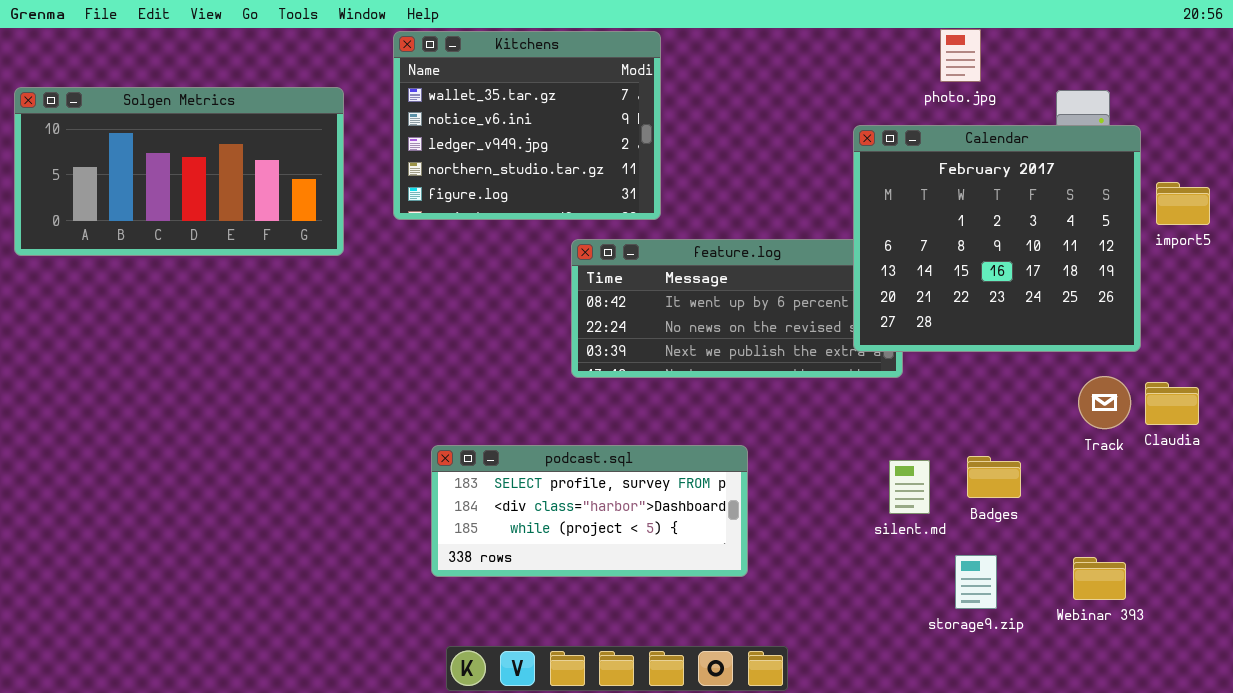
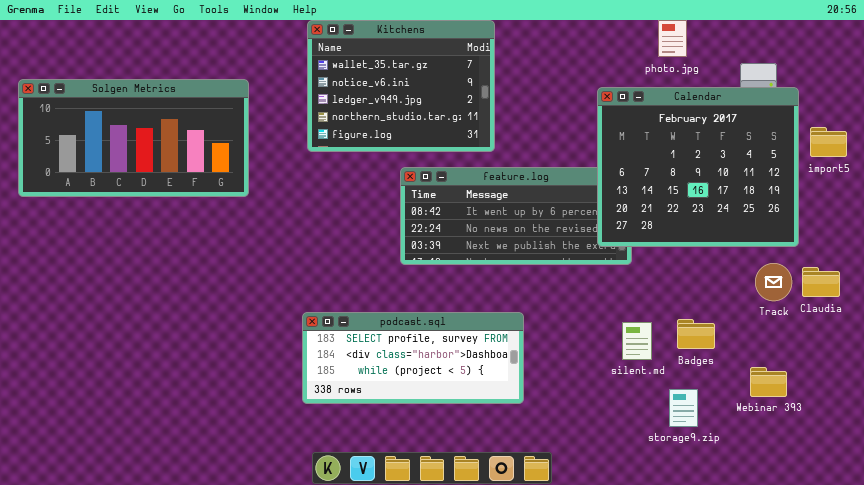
Kitchens: [393,31,661,220] -> [307,20,495,152], moved
Solgen Metrics: [14,87,344,256] -> [18,79,249,197], moved
Webinar 393: [1073,557,1126,600] -> [750,367,787,397], moved

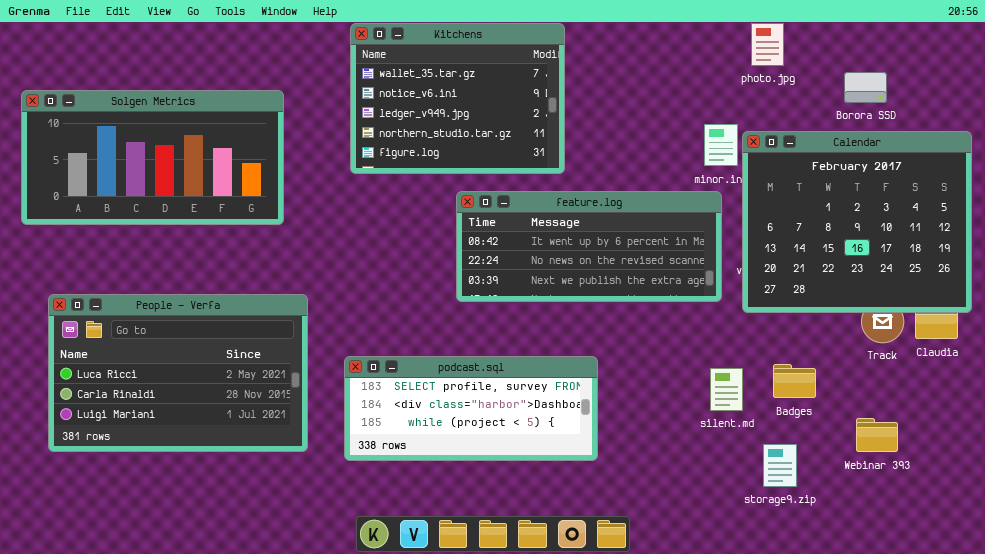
Calendar: [597,87,799,247] -> [742,131,972,313], moved
People - Verfa: none -> [48,294,308,452], opened

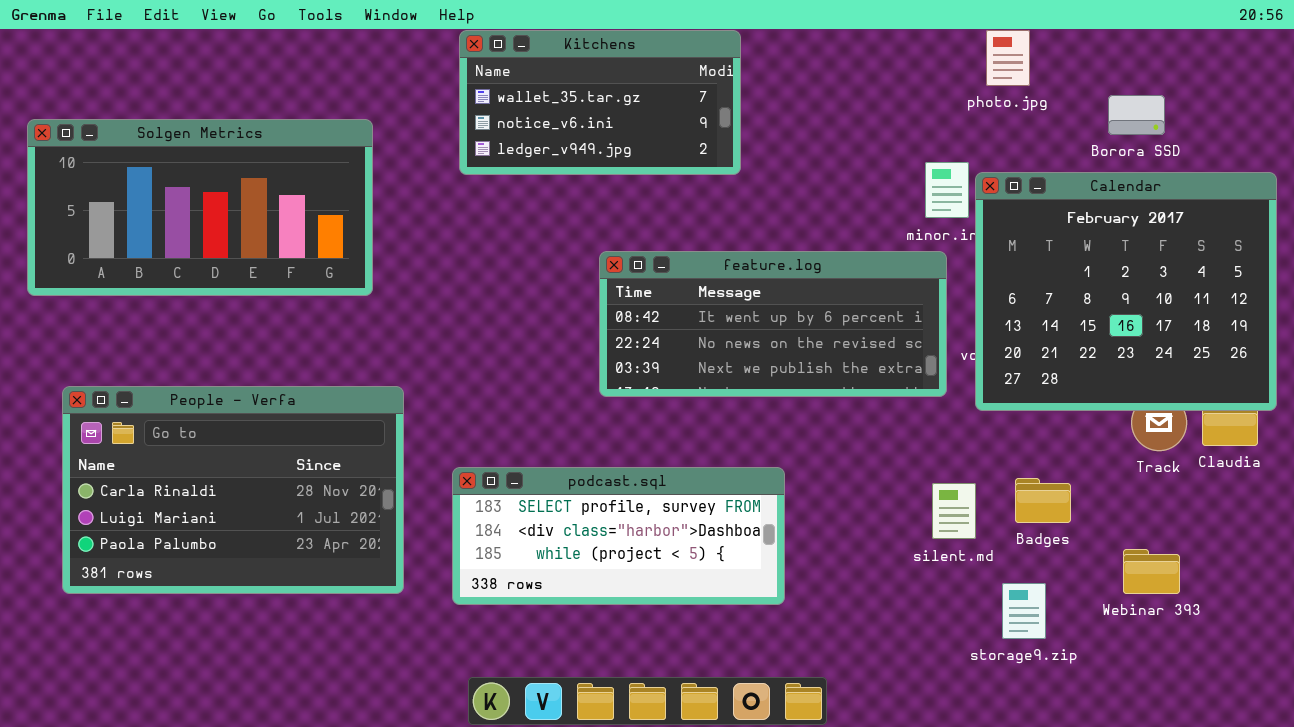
Kitchens: [350,23,565,174] -> [459,30,741,175], resized
People - Verfa: [48,294,308,452] -> [62,386,404,594], scrolled down 1 row

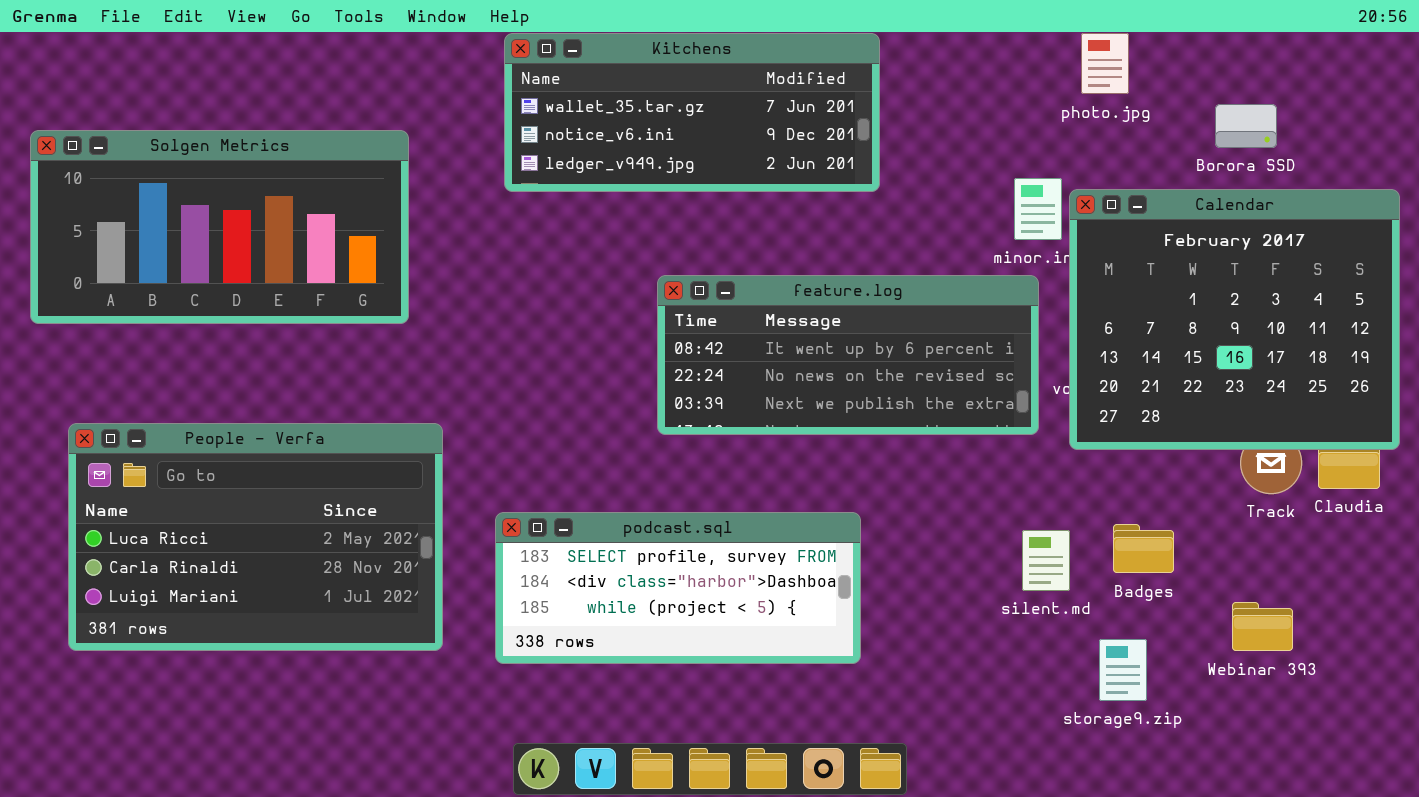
Kitchens: [459,30,741,175] -> [504,33,880,192], resized
People - Verfa: [62,386,404,594] -> [68,423,443,651], scrolled up 1 row

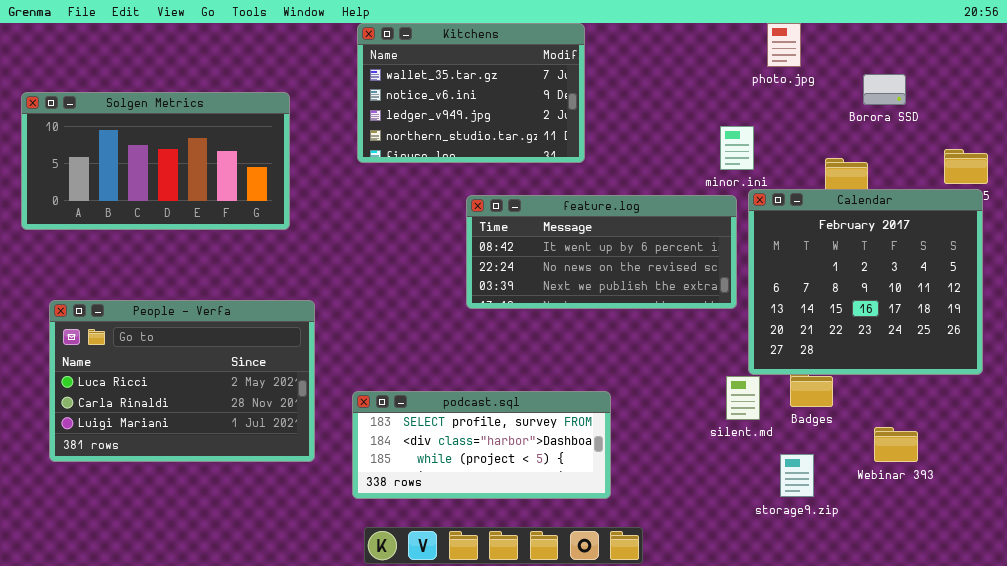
Kitchens: [504,33,880,192] -> [357,23,585,163], resized
Calendar: [1069,189,1400,450] -> [748,189,983,375], moved
podcast.sql: [495,512,861,664] -> [352,391,611,499], moved

